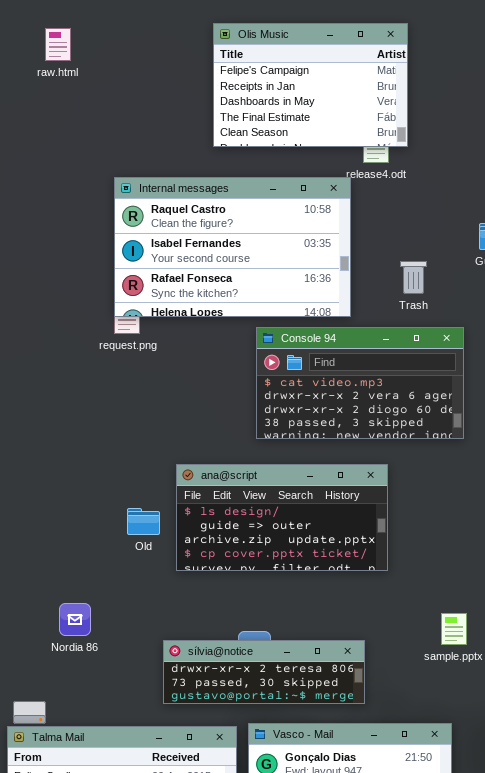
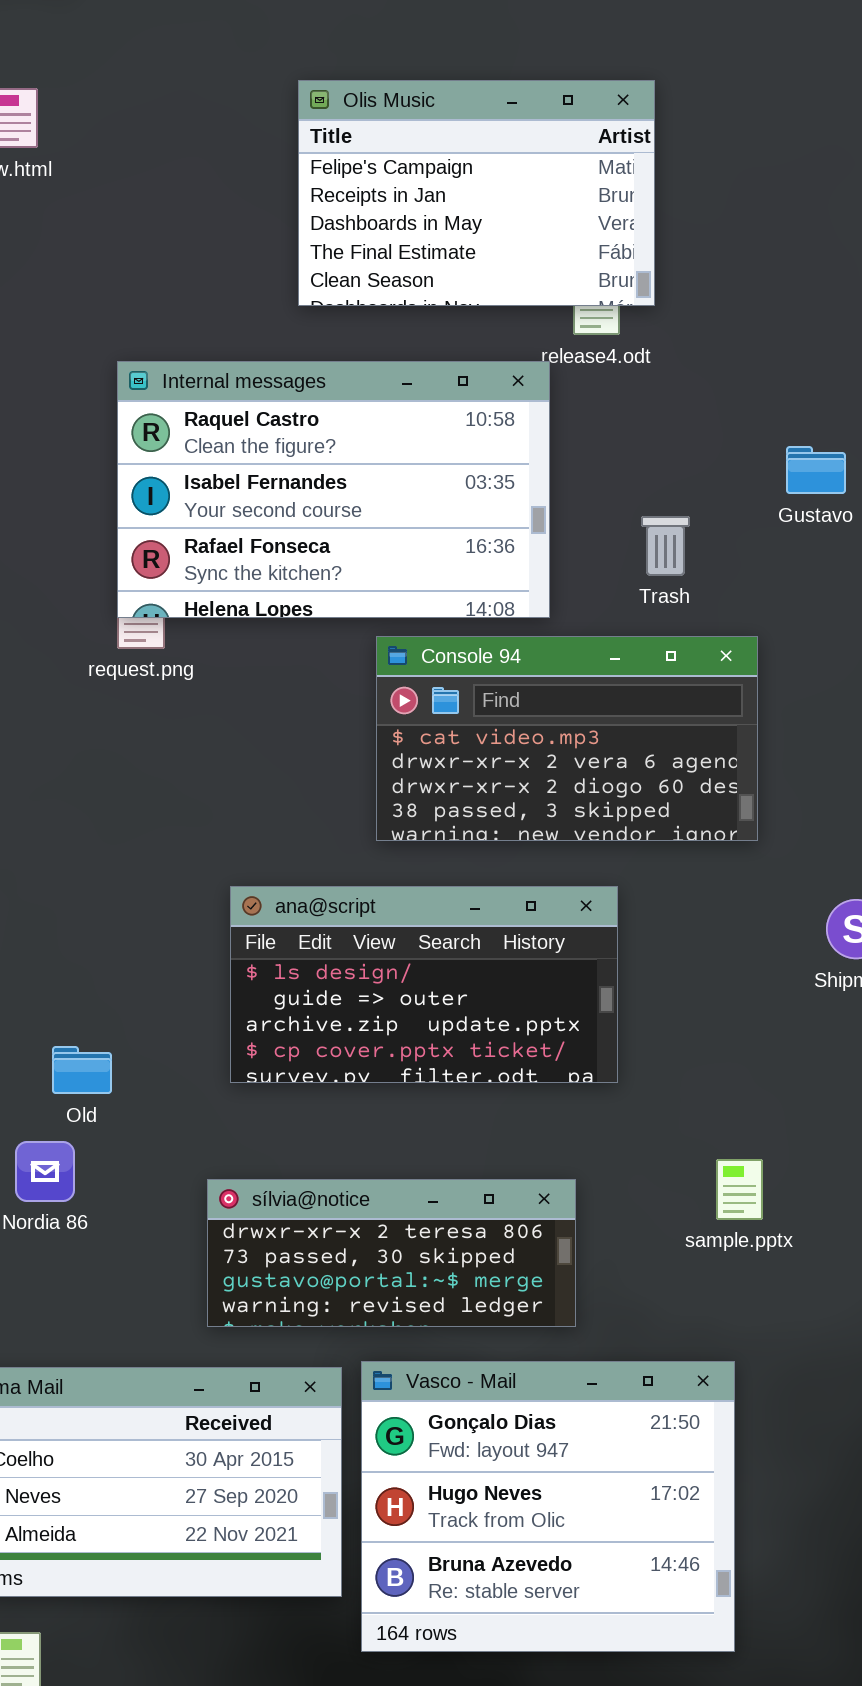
Old: [127,508,160,535] -> [52,1046,112,1094], moved
sílvia@notice: [163,640,365,704] -> [207,1179,576,1327], resized

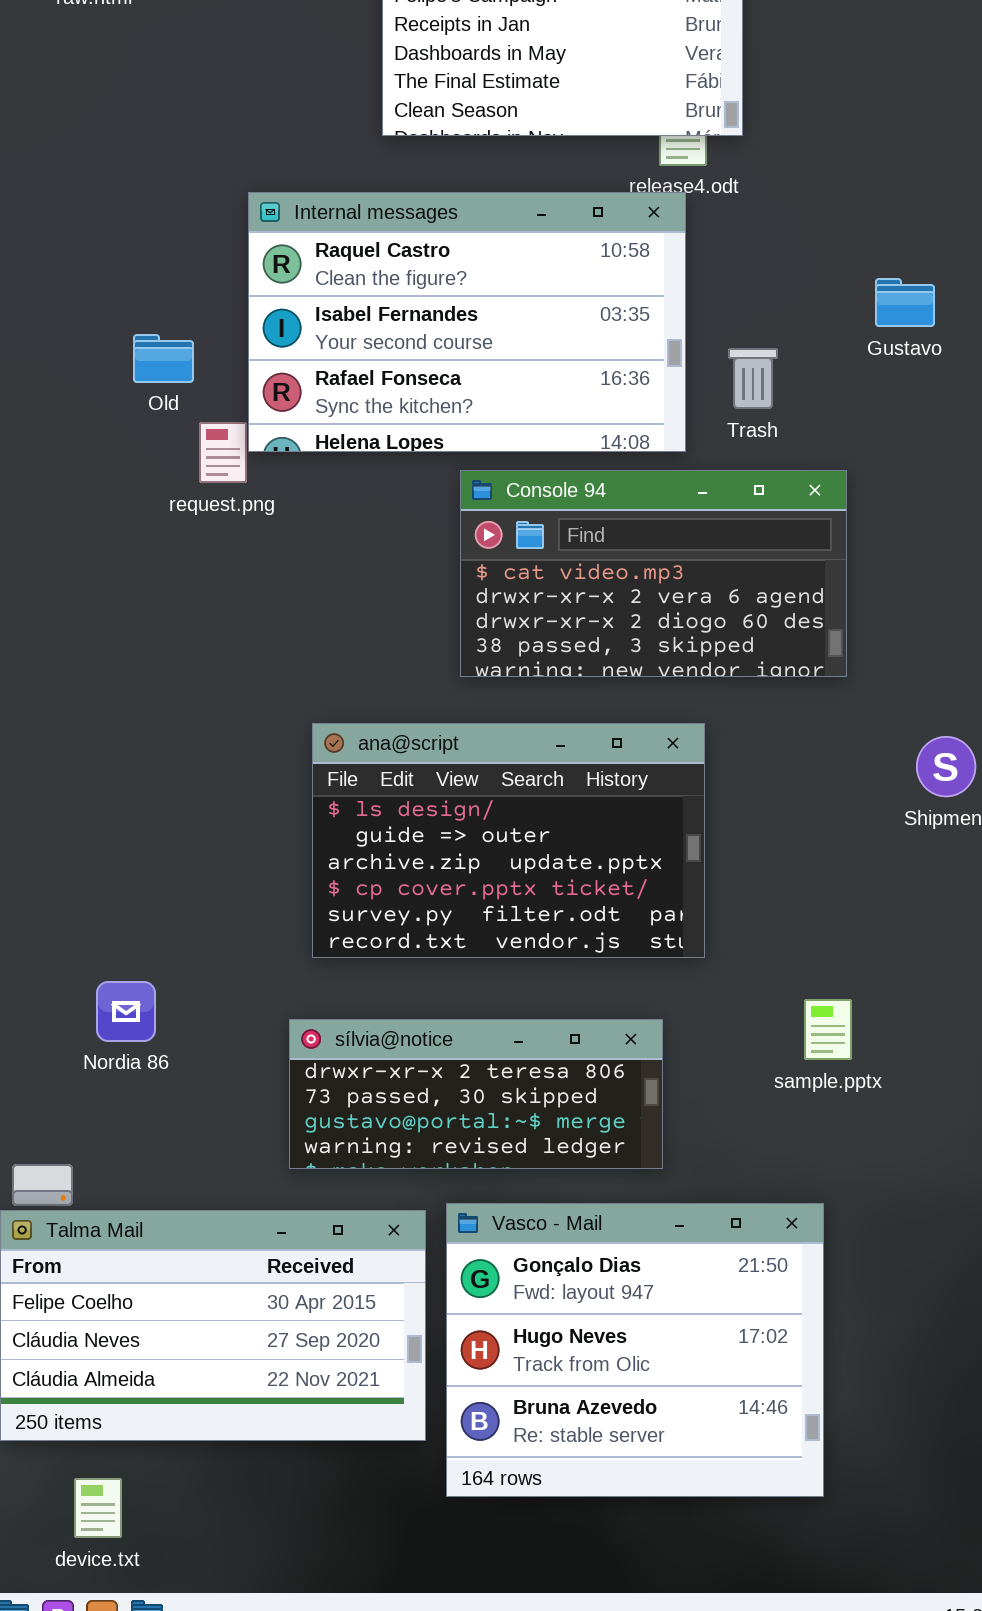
Internal messages: [117,361,550,618] -> [248,192,686,452], moved
ana@script: [230,886,618,1083] -> [312,723,705,958], resized
Old: [52,1046,112,1094] -> [133,334,194,383], moved

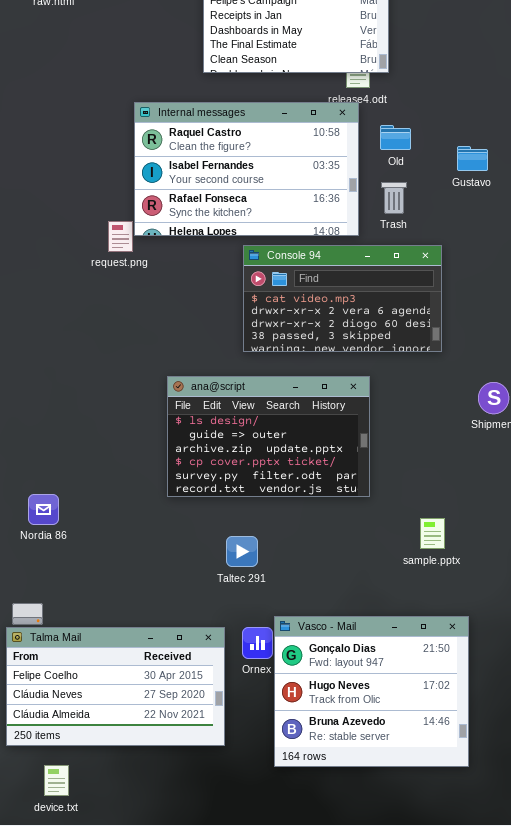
Old: [133,334,194,383] -> [380,125,411,150], moved
Nordia 86: [96,981,156,1042] -> [28,494,59,525], moved
sílvia@notice: [289,1019,663,1169] -> none, closed
Vasco - Mail: [446,1203,824,1497] -> [274,616,469,767], moved

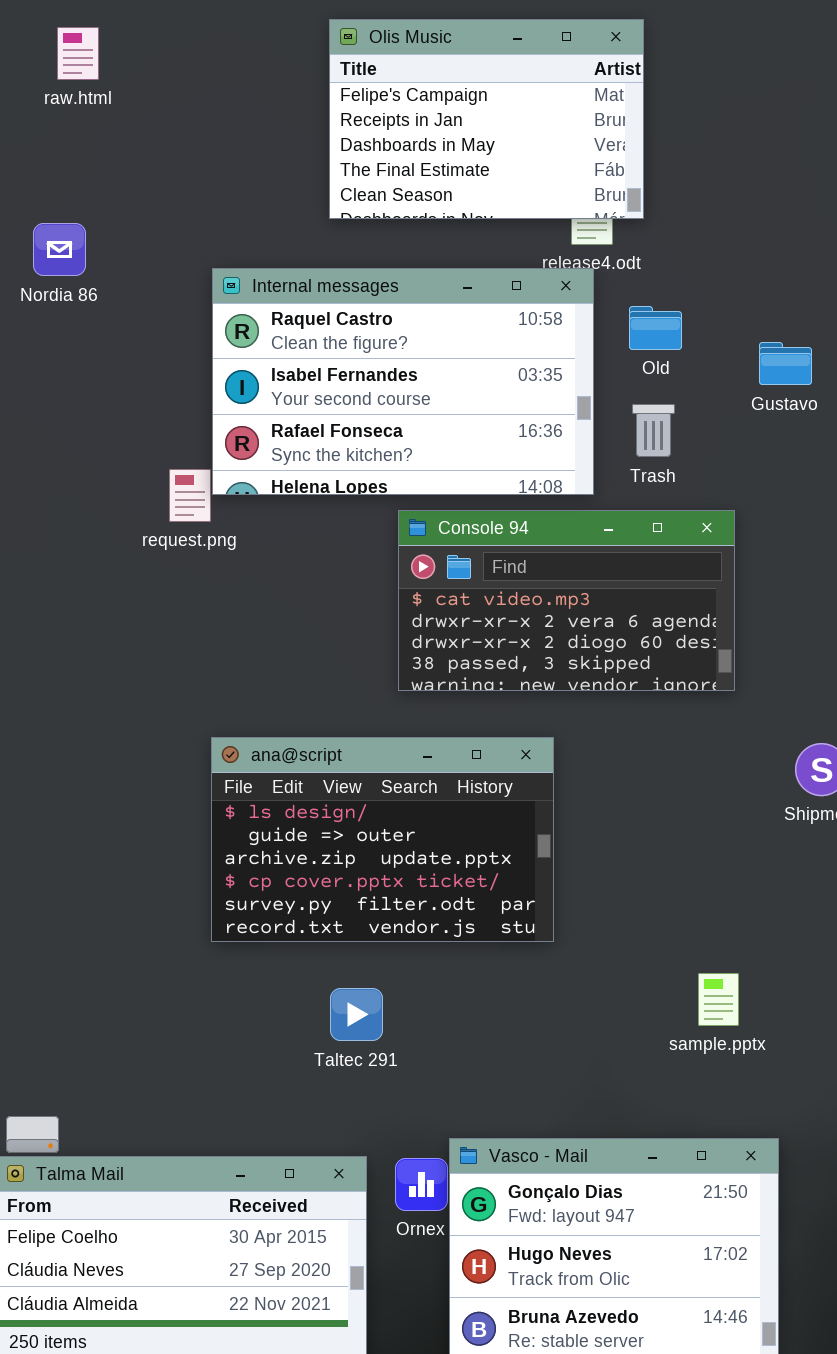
ana@script: [167,376,370,497] -> [211,737,554,942], moved
Nordia 86: [28,494,59,525] -> [33,223,86,276], moved
Taltec 291: [226,536,258,567] -> [330,988,383,1041], moved

